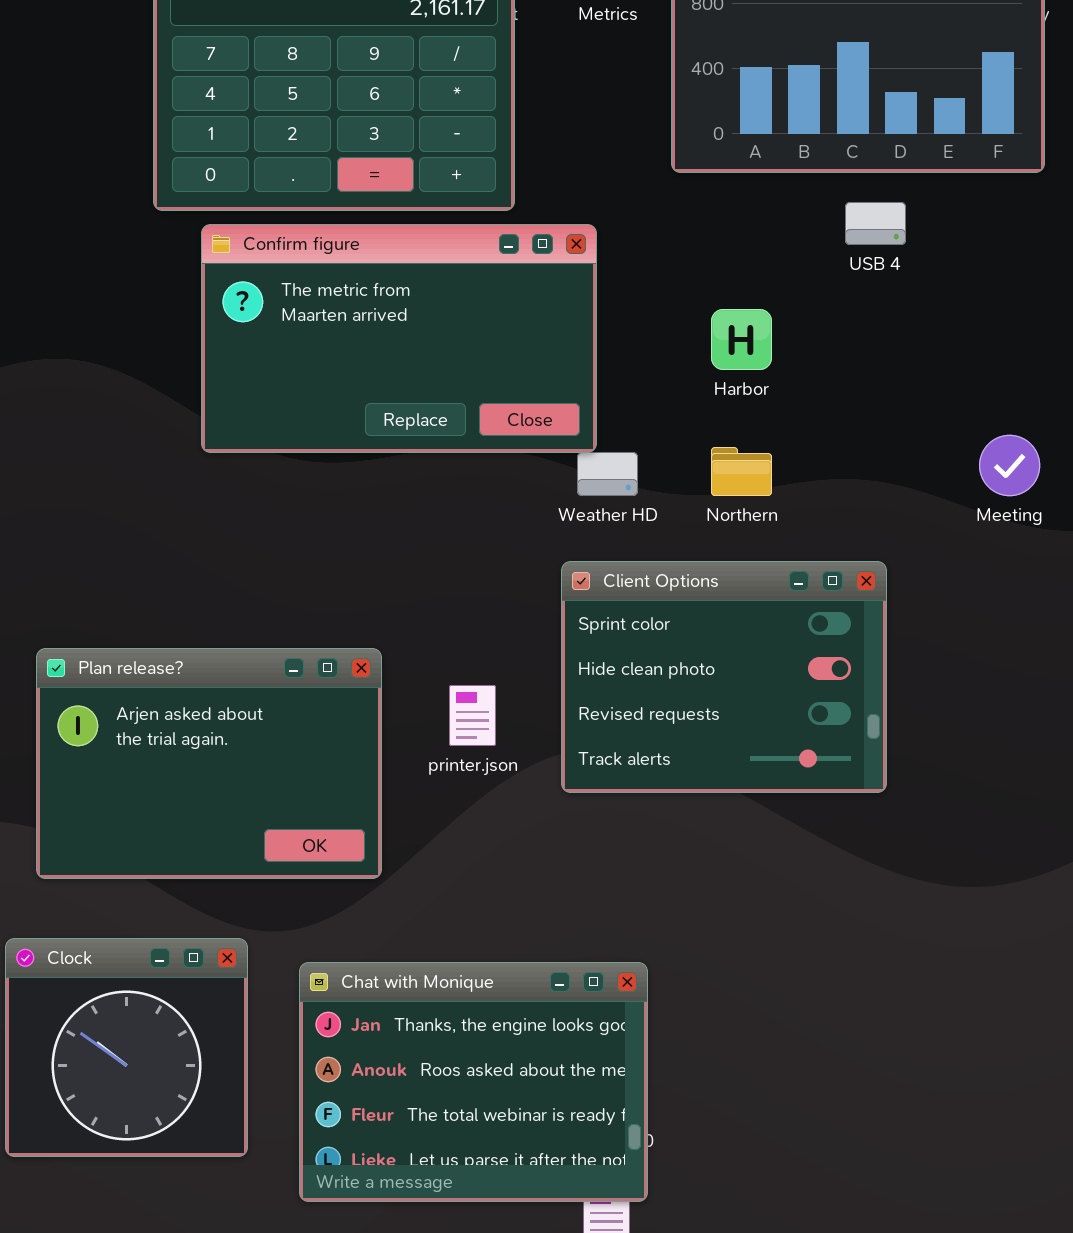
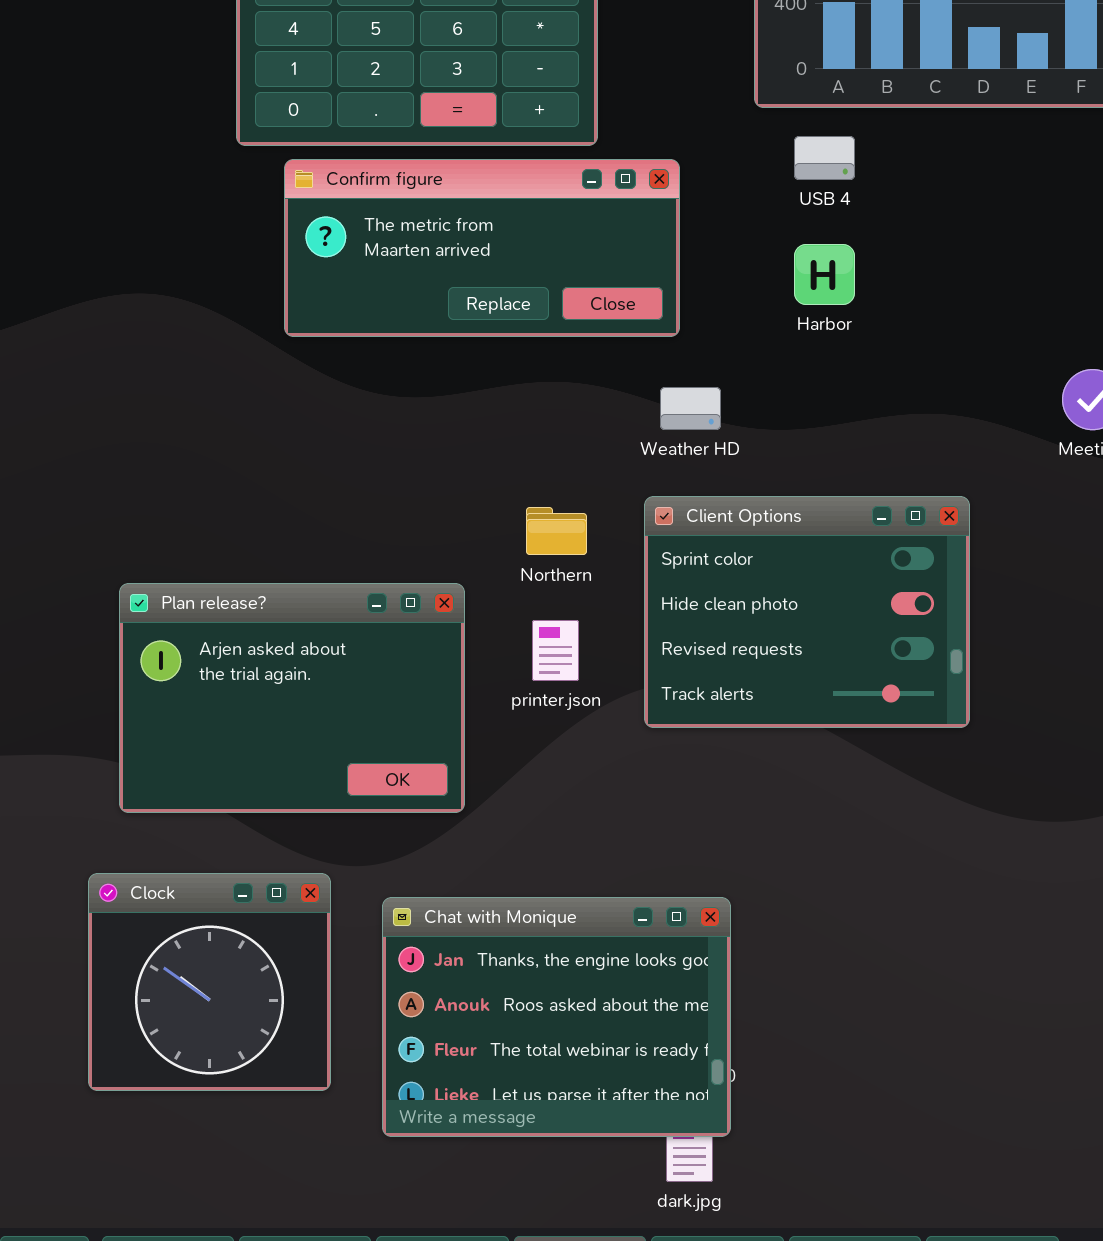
USB 4: [845,202,906,245] -> [794,136,855,180], moved
Confirm figure: [201,224,597,453] -> [284,159,680,337], resized
Northern: [711,447,772,496] -> [526,507,587,555], moved

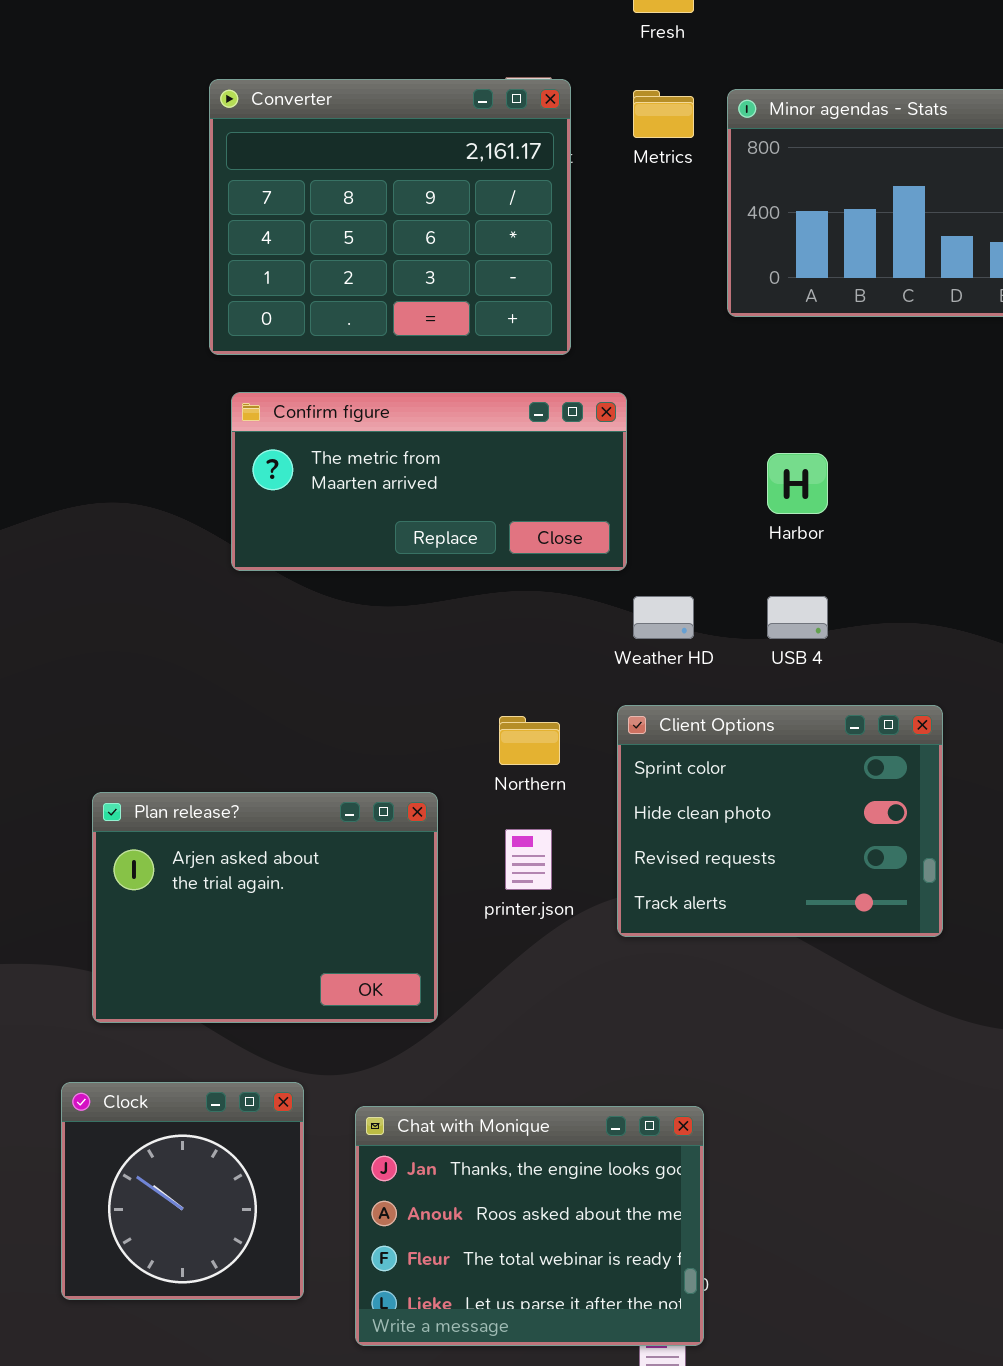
USB 4: [794,136,855,180] -> [767,596,828,639], moved
Confirm figure: [284,159,680,337] -> [231,392,627,571], moved

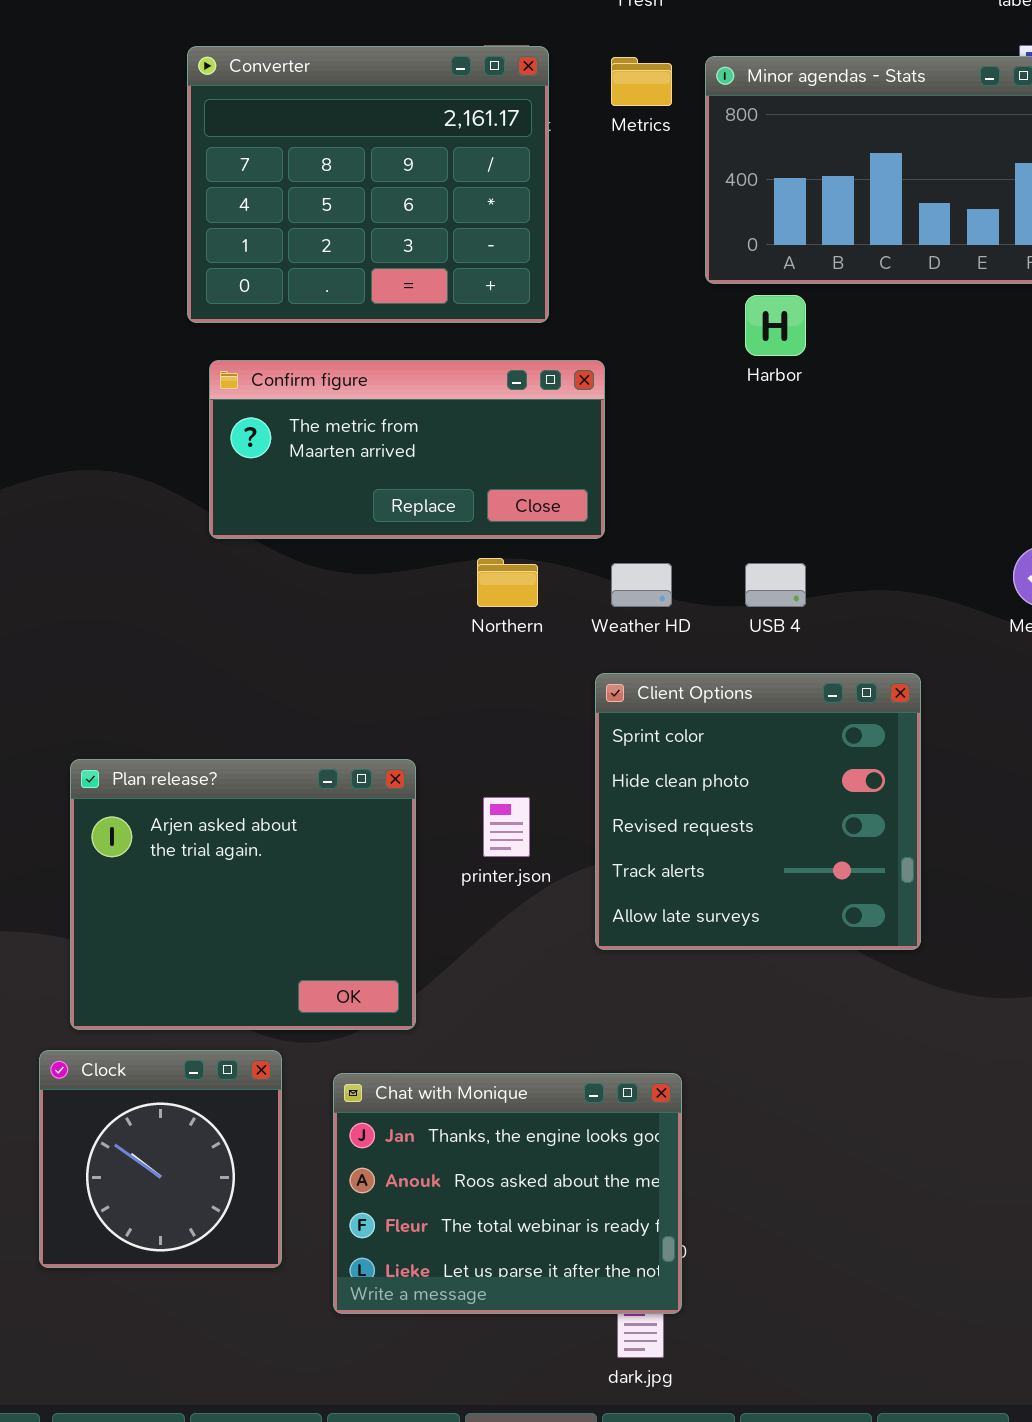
Harbor: [767,453,828,514] -> [745,295,806,356], moved
Client Options: [617,705,943,937] -> [595,673,921,950], resized
Northern: [499,716,560,765] -> [477,558,538,607], moved
Plan release?: [92,792,438,1023] -> [70,759,416,1030], resized

